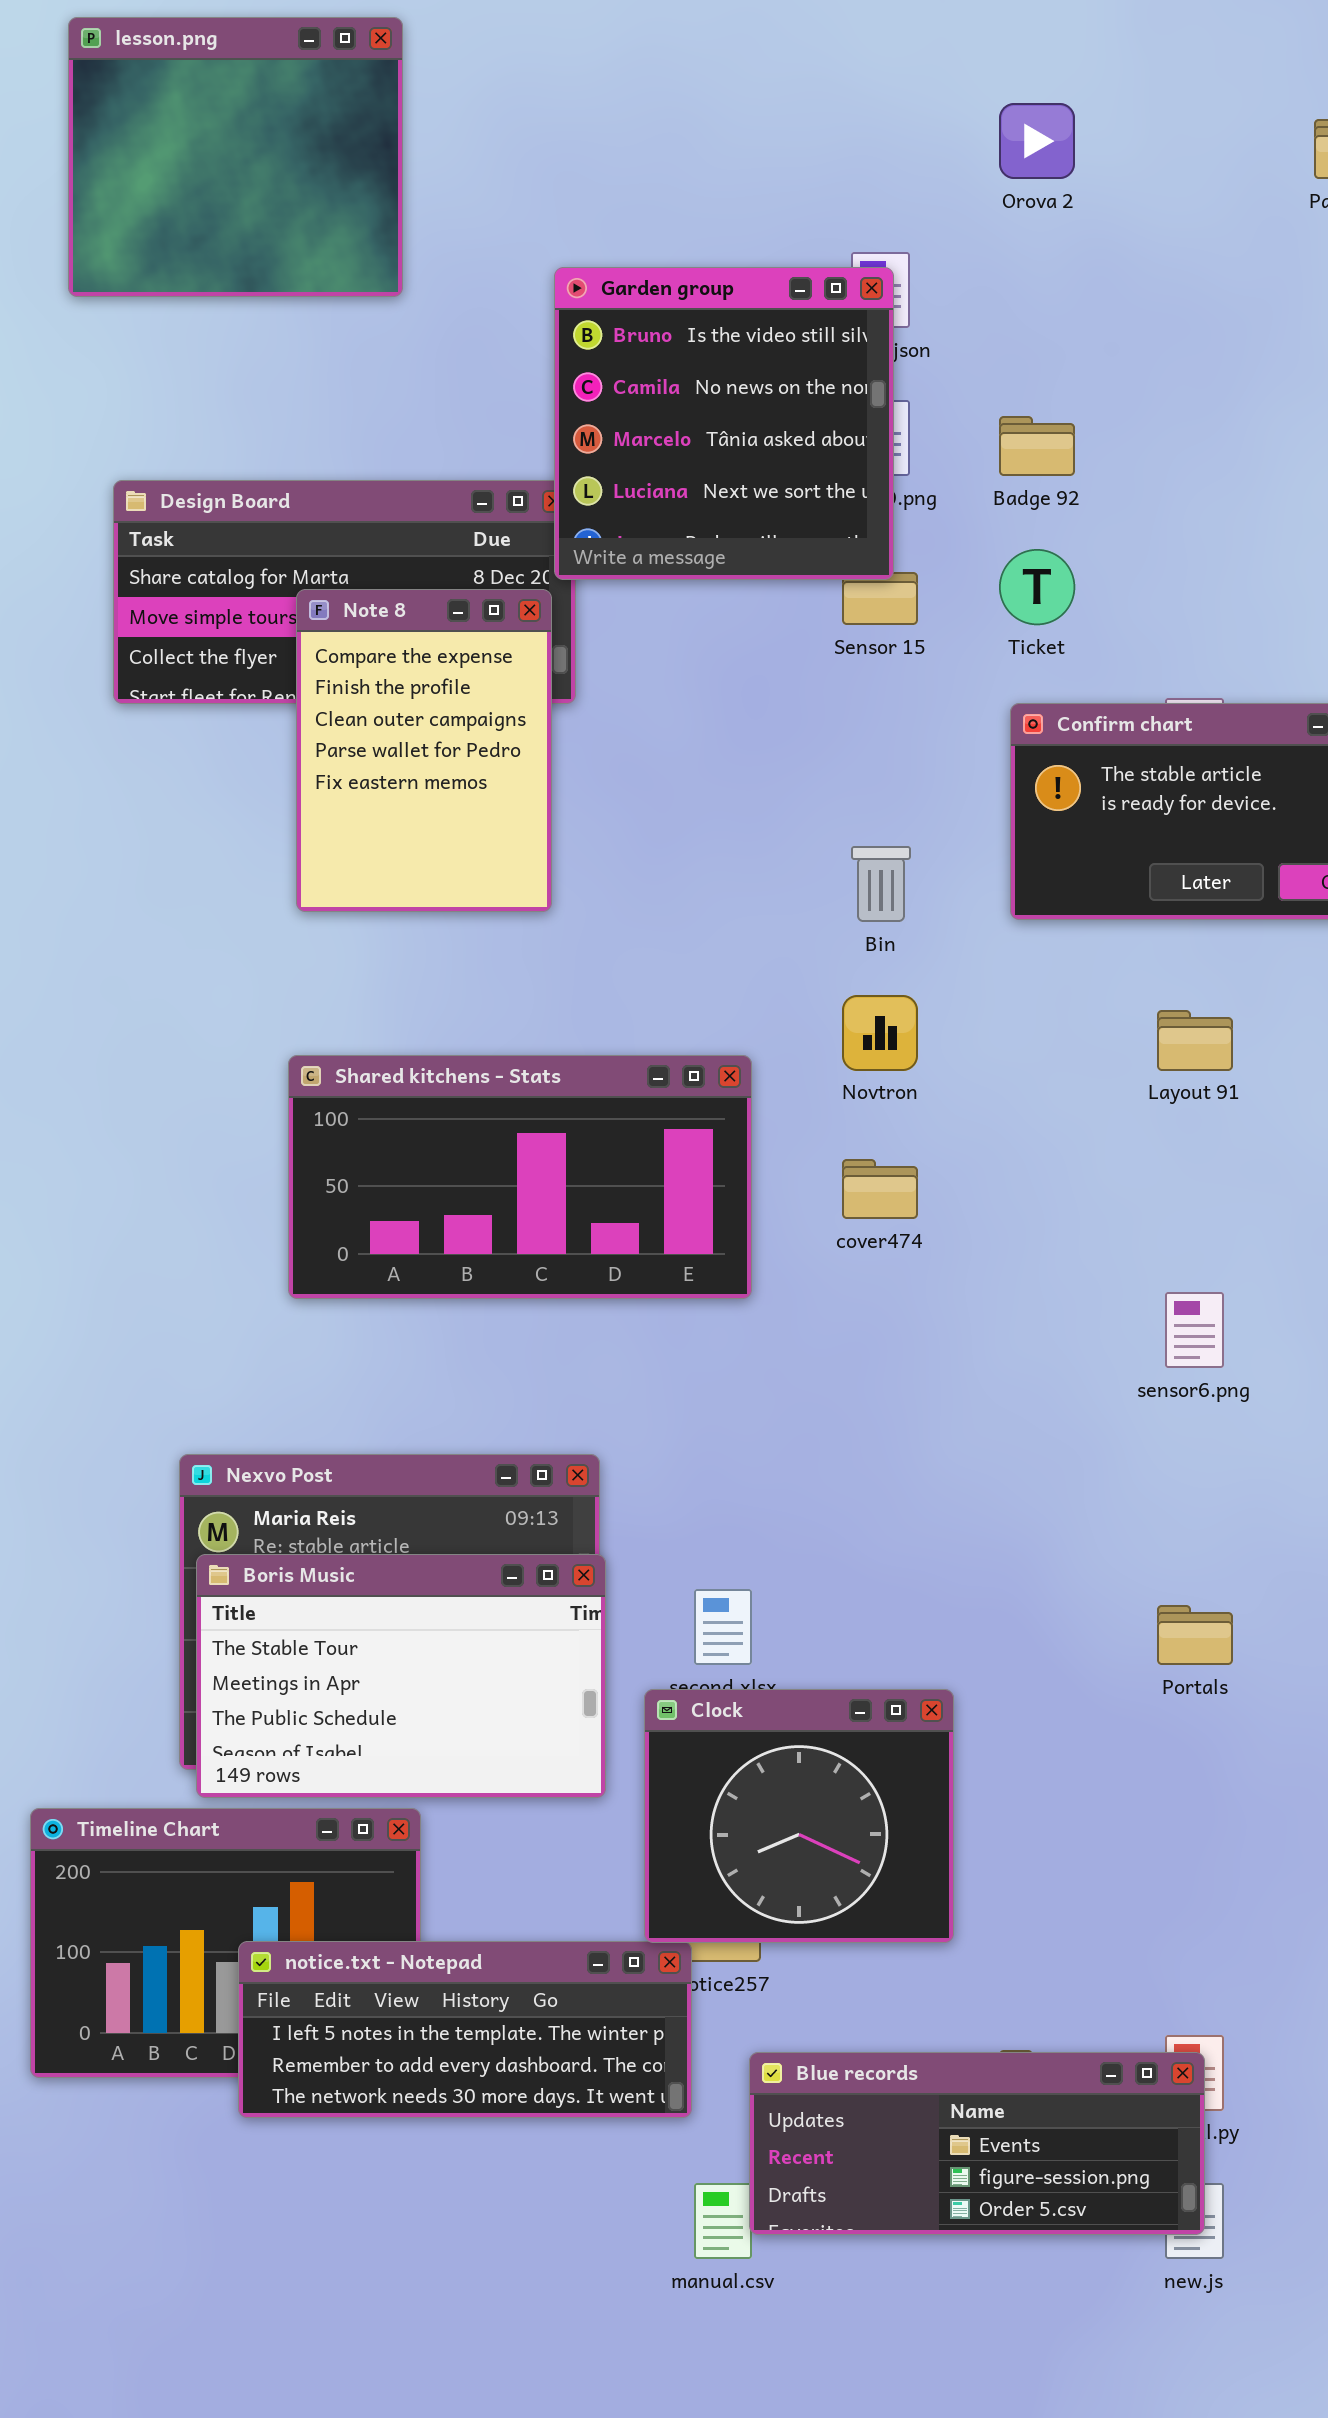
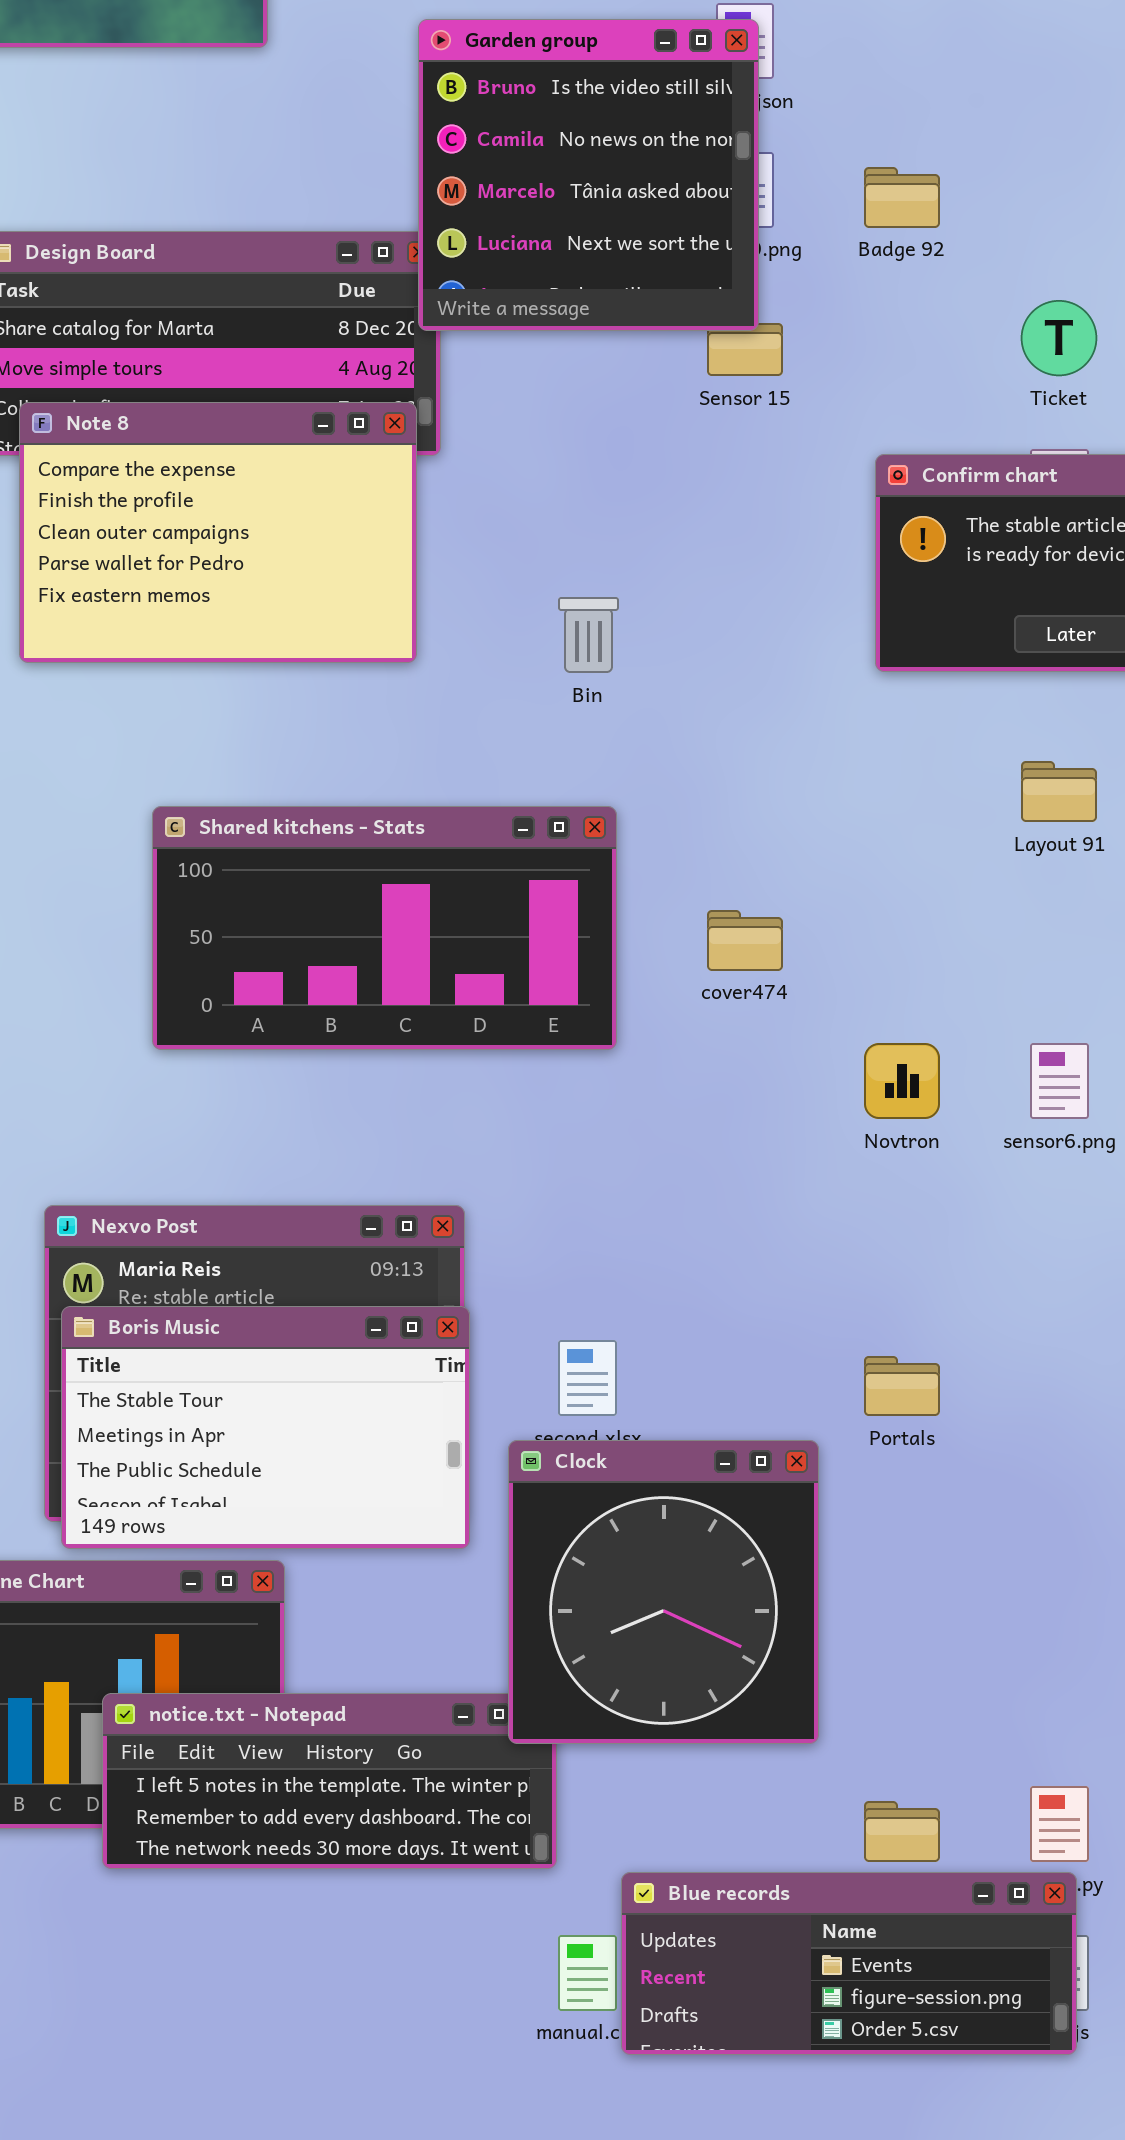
Ticket: [999,549,1075,625] -> [1021,300,1097,376], moved
Note 8: [296,589,552,912] -> [19,402,417,663], resized
Bin: [851,846,911,922] -> [558,597,619,673], moved
Novtron: [842,995,918,1071] -> [864,1043,940,1119], moved
Portals: [1157,1605,1233,1665] -> [864,1356,940,1416], moved
Clock: [644,1689,954,1943] -> [508,1440,819,1744], resized
Blue records: [749,2052,1205,2235] -> [621,1872,1077,2055], moved

